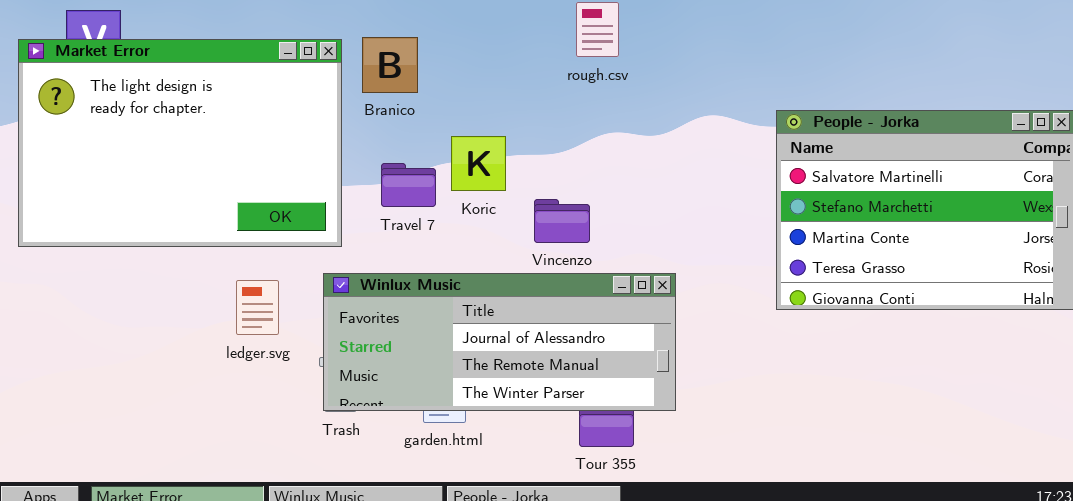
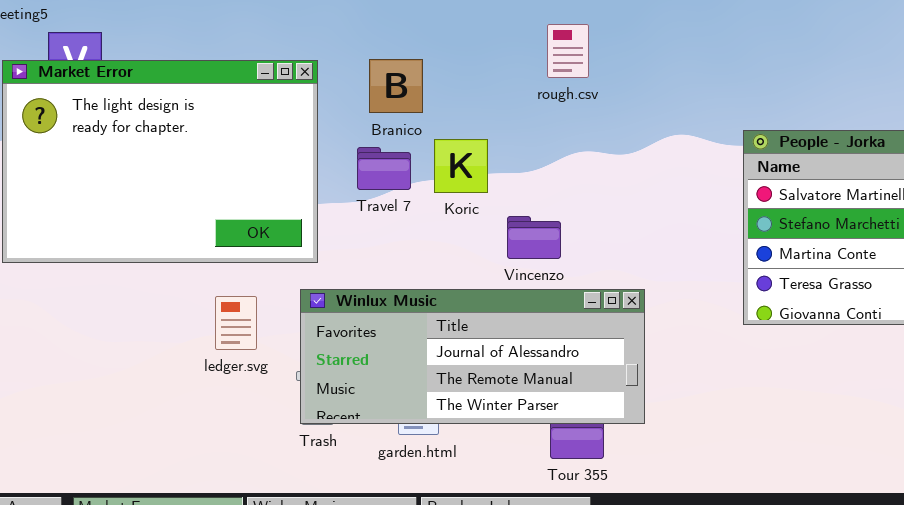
Branico: [362,37,418,93] -> [369,59,423,113], moved
Koric: [451,136,506,191] -> [434,139,488,193], moved
Travel 7: [381,163,436,207] -> [357,147,411,190], moved

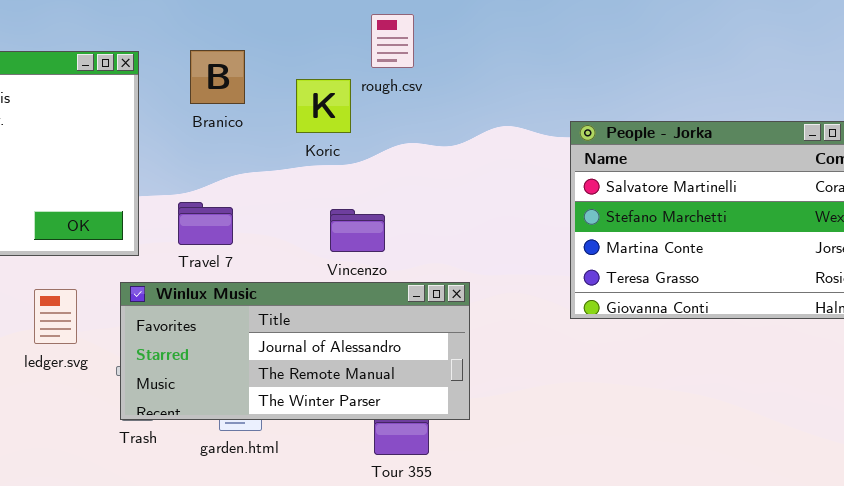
Koric: [434,139,488,193] -> [296,79,351,133], moved
Travel 7: [357,147,411,190] -> [178,202,233,245], moved

